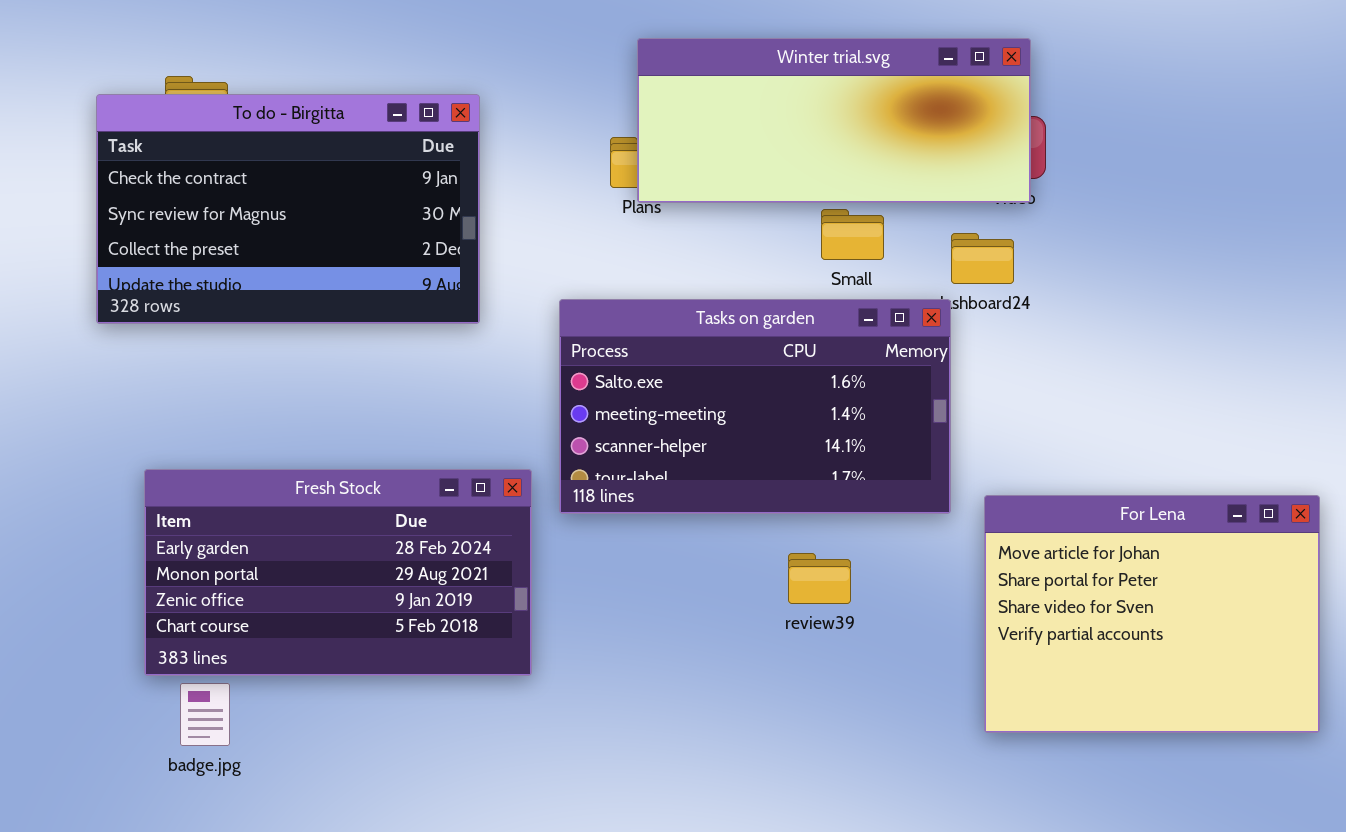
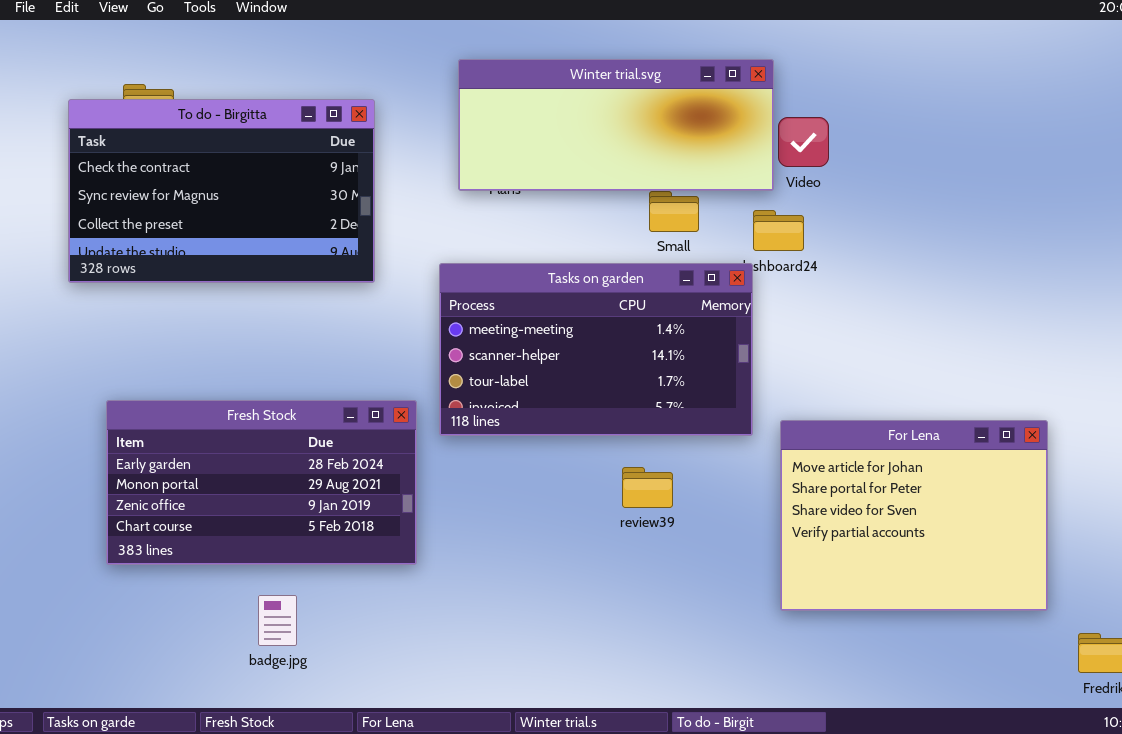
Winter trial.svg: [637,38,1031,203] -> [458,59,774,191], moved
Tasks on garden: [559,299,951,514] -> [439,263,753,436], scrolled down 1 row
badge.jpg: [180,683,230,746] -> [258,595,297,646], moved

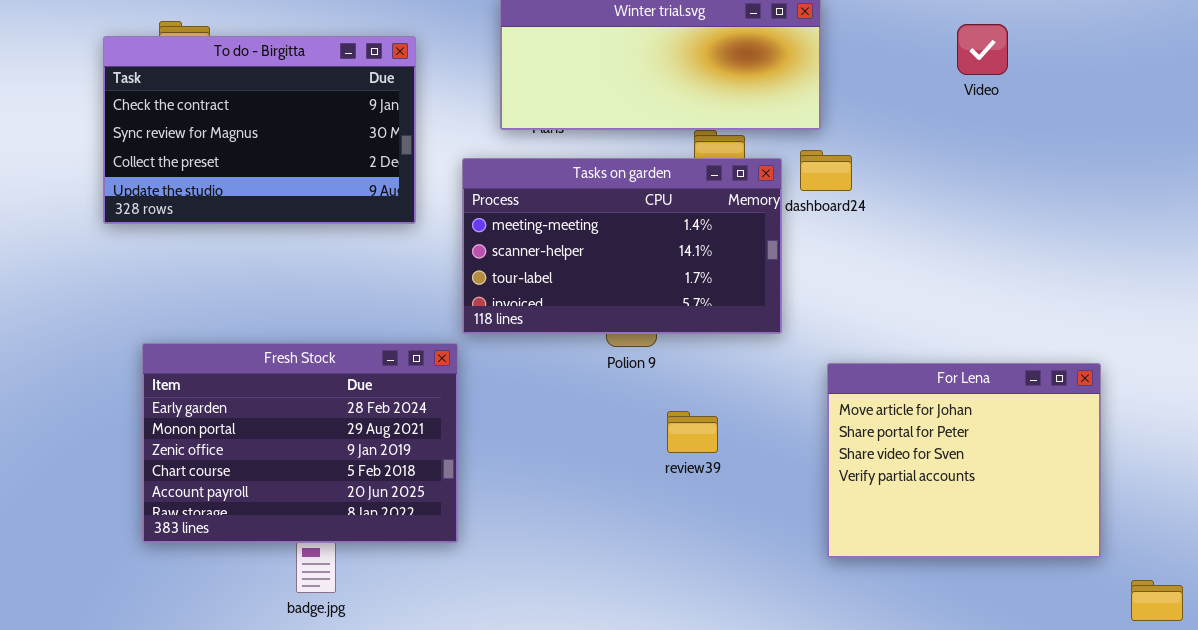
Video: [778,117,829,167] -> [957,24,1008,75], moved
Tasks on garden: [439,263,753,436] -> [462,158,782,334], moved
Fresh Stock: [106,400,417,565] -> [142,343,458,543], resized

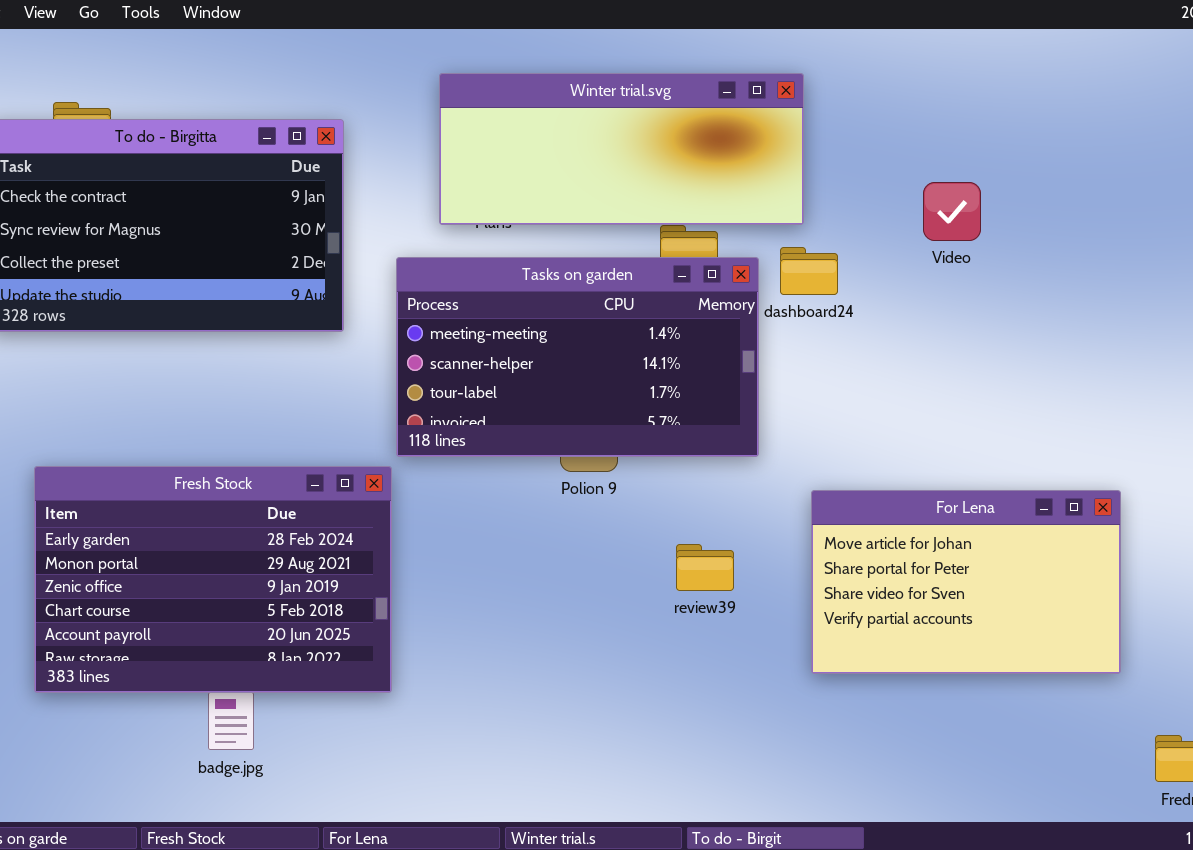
Video: [957,24,1008,75] -> [923,182,981,241], moved
For Lena: [827,363,1101,558] -> [811,490,1121,674], resized
review39: [667,411,718,453] -> [676,544,734,591], moved

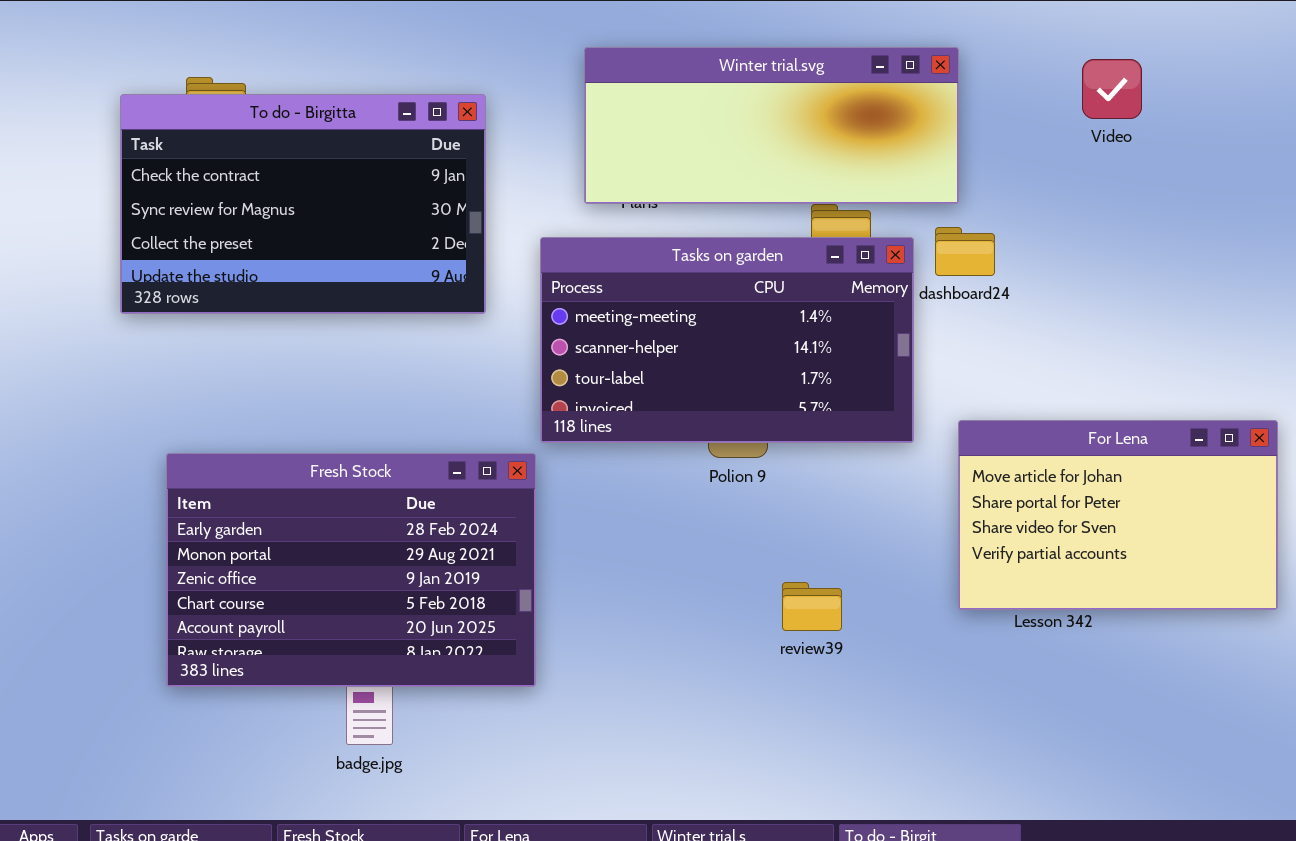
Video: [923,182,981,241] -> [1082,59,1142,119], moved
For Lena: [811,490,1121,674] -> [958,420,1278,610], moved
review39: [676,544,734,591] -> [782,582,842,631], moved

